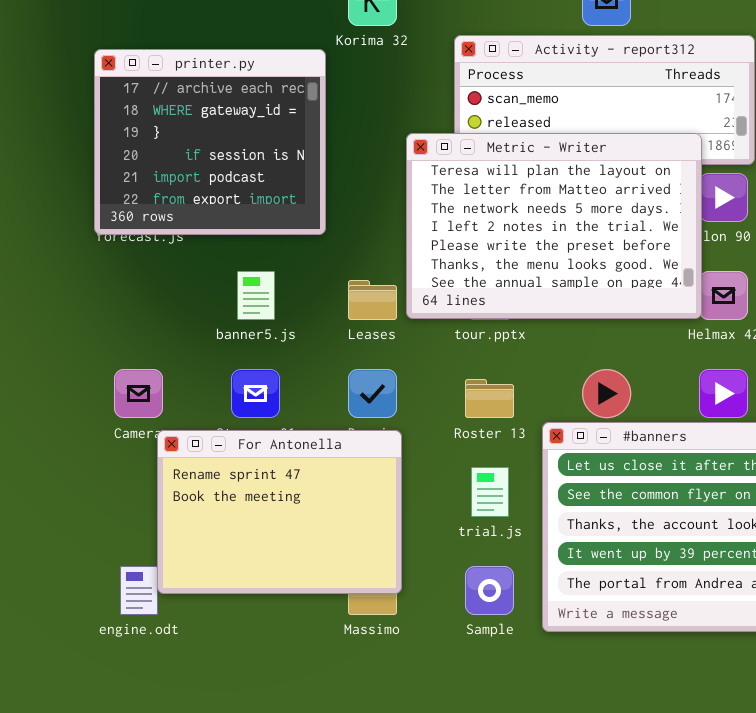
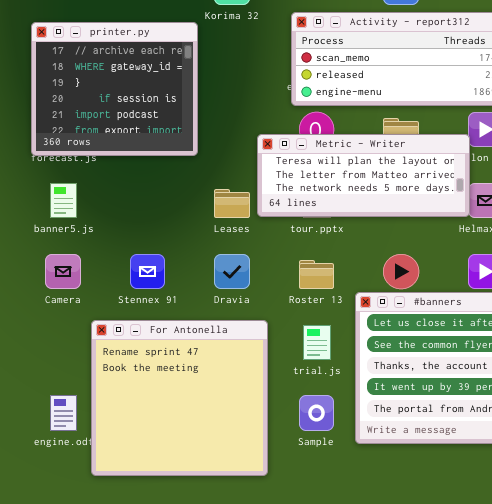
Metric - Writer: [406,133,702,319] -> [257,134,470,217], resized
banner5.js: [237,271,275,320] -> [50,183,77,218], moved
For Antonella: [157,430,402,594] -> [91,320,268,476], moved, resized

